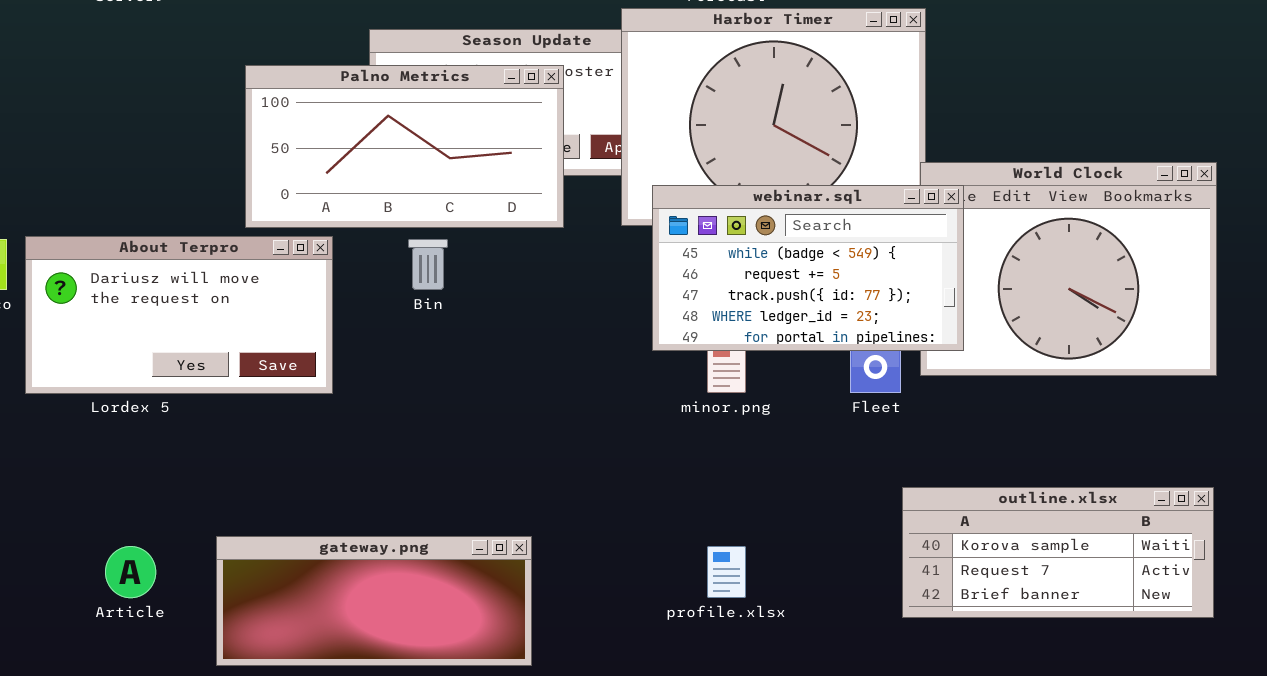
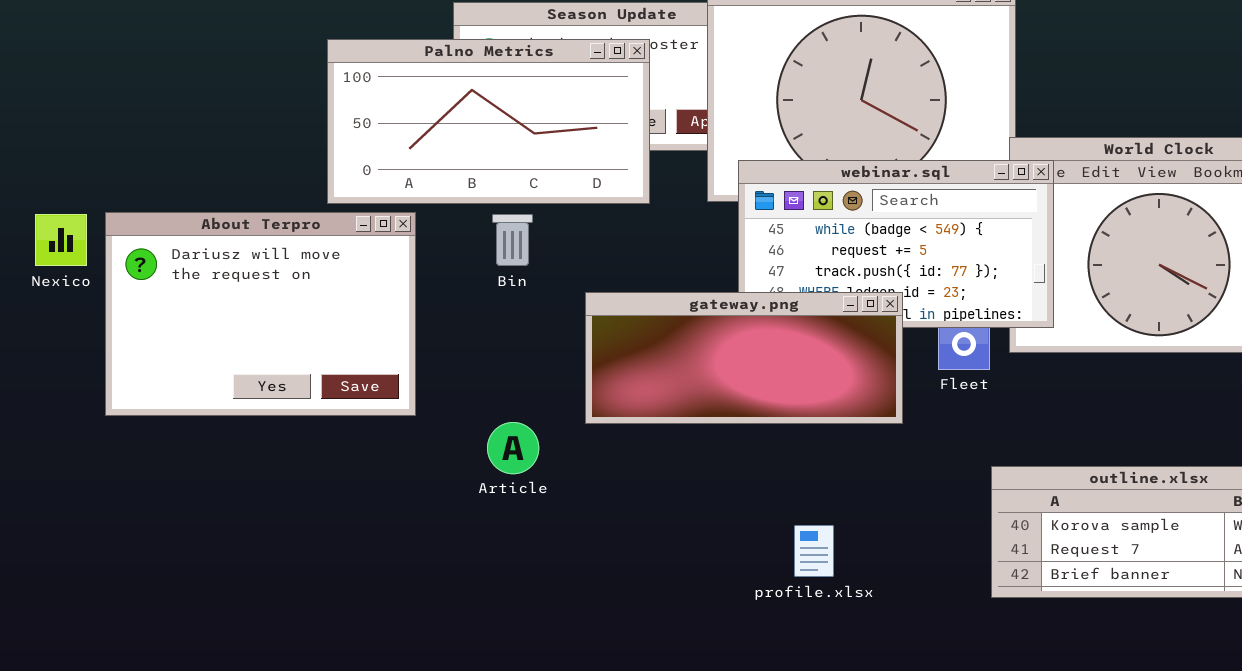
About Terpro: [25,236,333,394] -> [105,212,416,416], resized
gateway.png: [216,536,532,666] -> [585,292,903,424], moved
Article: [105,546,156,598] -> [487,422,539,474], moved

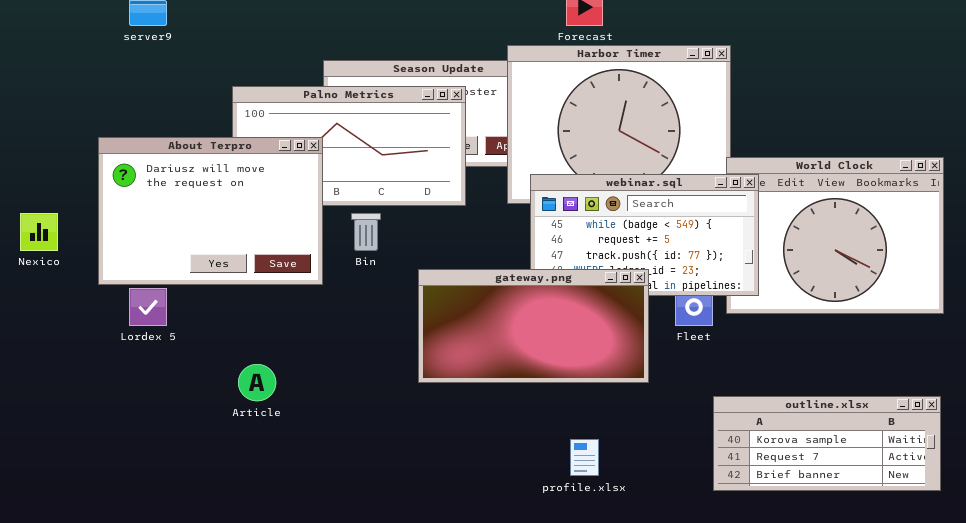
About Terpro: [105,212,416,416] -> [98,137,323,285], moved
gateway.png: [585,292,903,424] -> [418,269,649,383], resized
Article: [487,422,539,474] -> [238,364,276,401], moved

